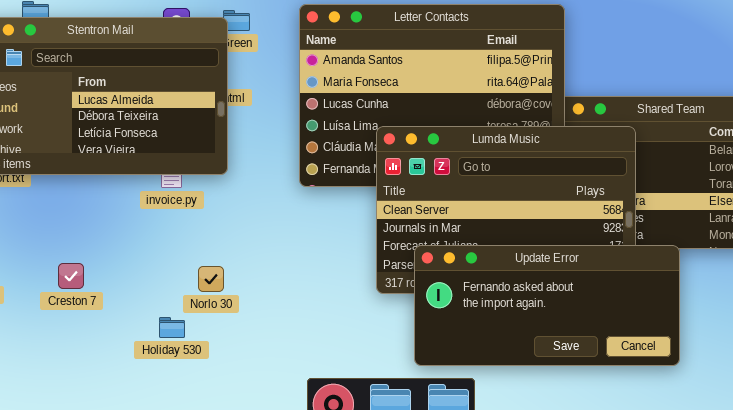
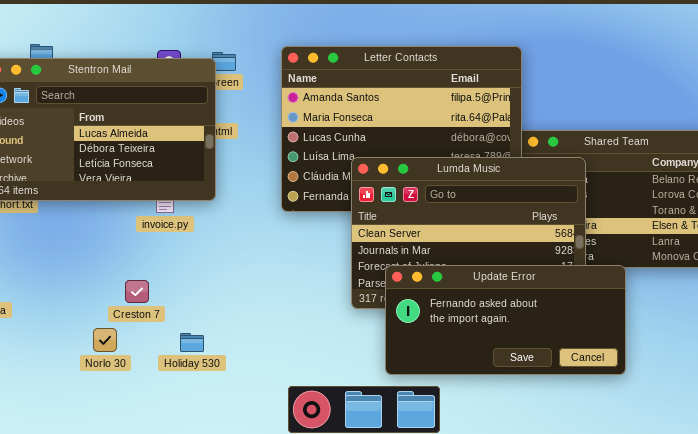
Creston 7: [58,263,84,289] -> [125,280,149,303], moved
Norlo 30: [198,266,224,292] -> [93,328,117,352], moved
Holiday 530: [159,317,185,338] -> [180,333,204,352], moved

